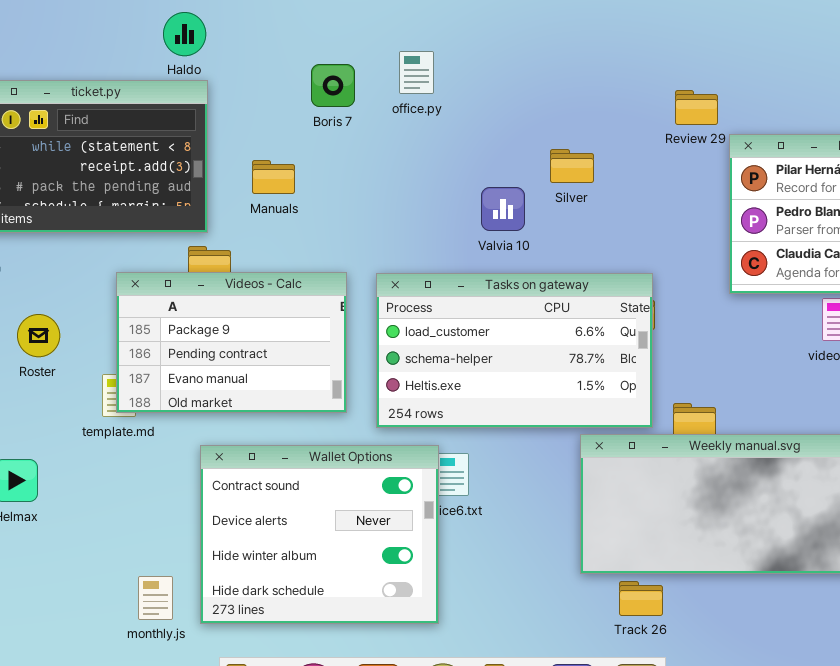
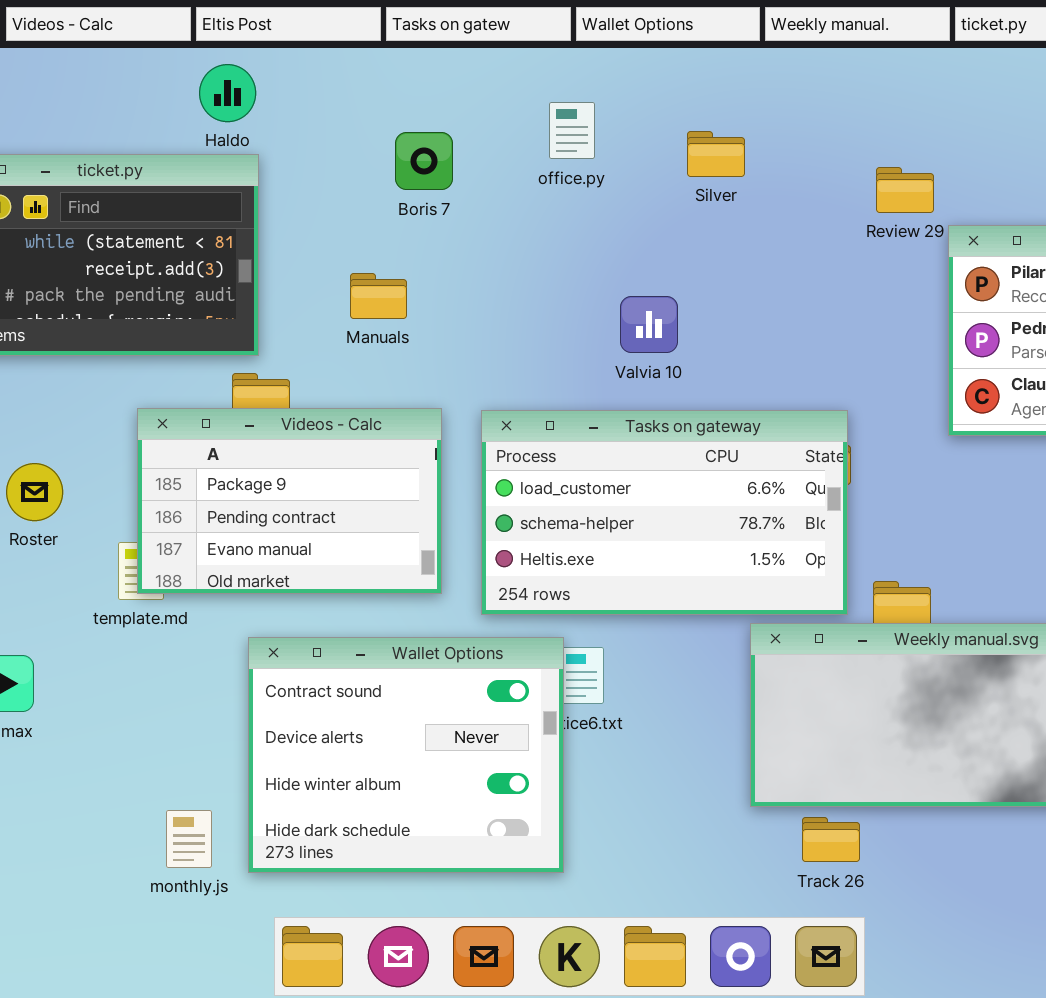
office.py: [399,51,434,94] -> [549,102,595,159], moved
Silver: [550,149,594,183] -> [687,131,745,177], moved
Manuals: [252,160,295,194] -> [350,273,407,319], moved

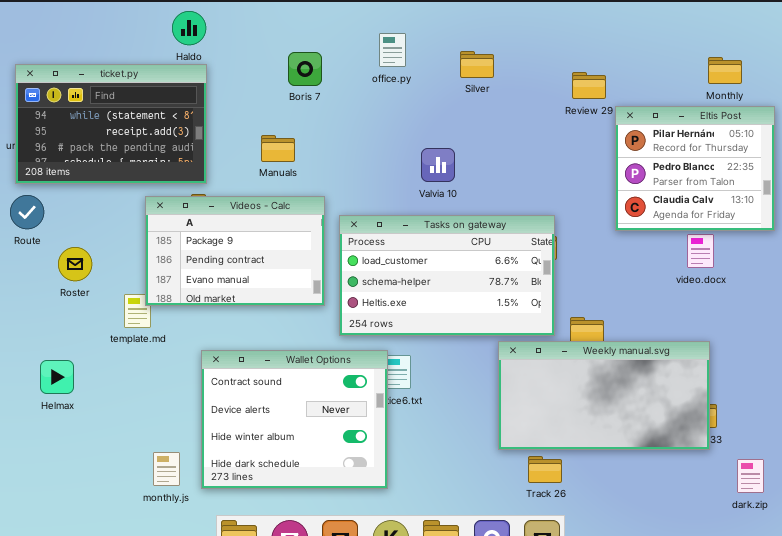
Videos - Calc: [137,408,442,594] -> [145,196,325,306], moved

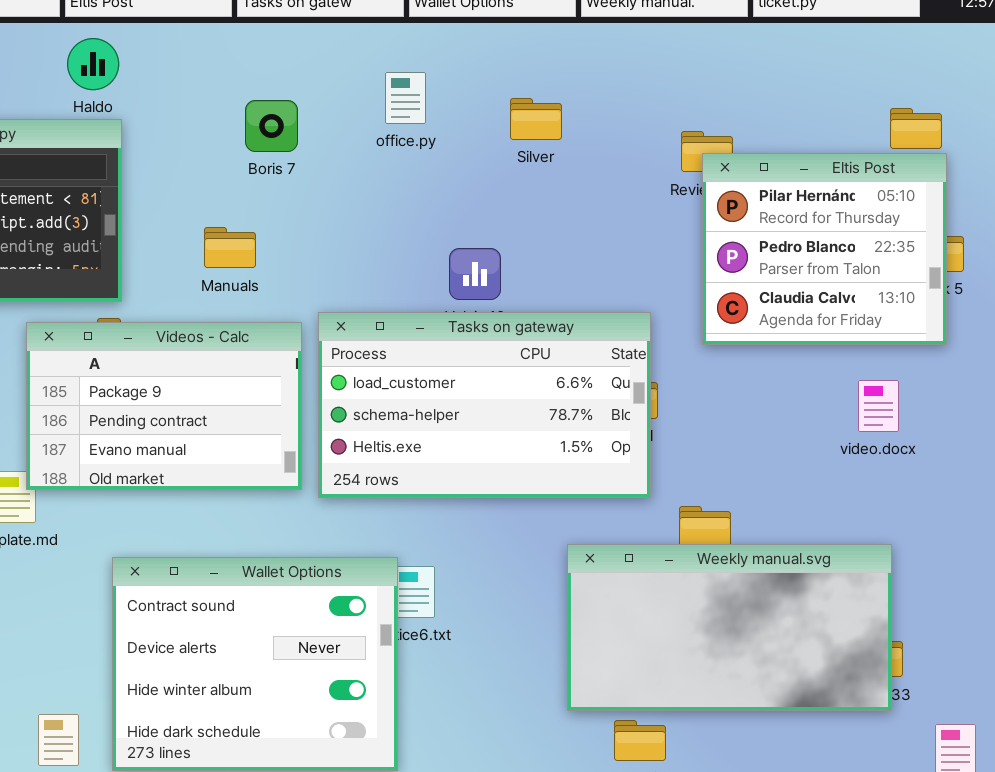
Eltis Post: [615,106,775,231] -> [702,153,947,345], moved
Tasks on gateway: [339,215,555,336] -> [318,312,651,498], moved

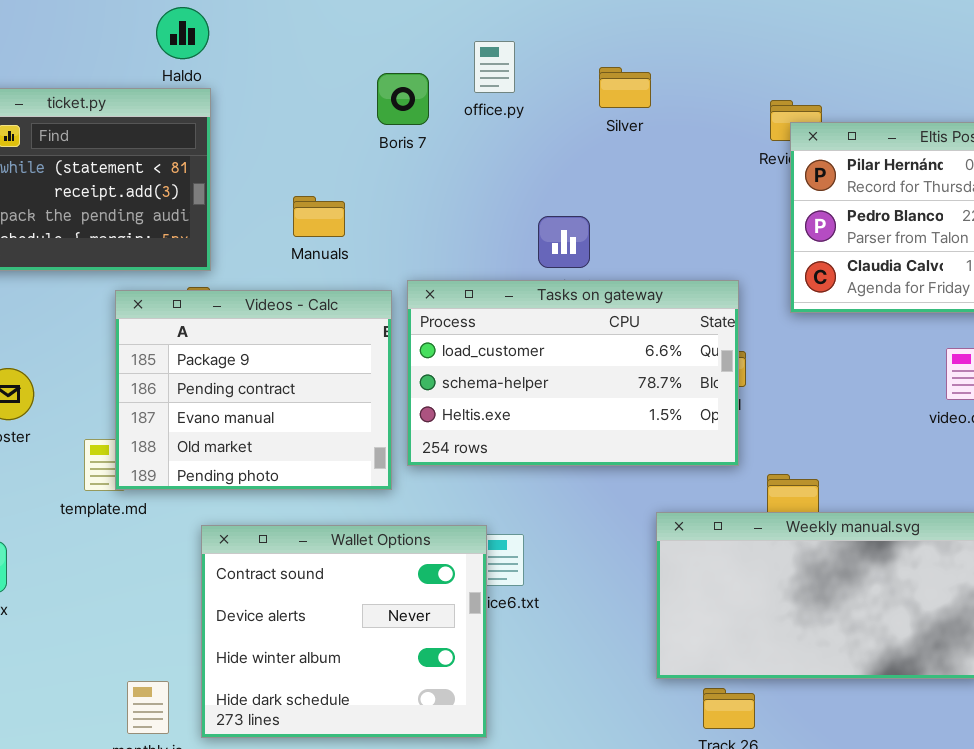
Boris 7: [245,100,298,152] -> [377,73,429,125], moved
Videos - Calc: [26,322,302,490] -> [115,290,392,490], resized

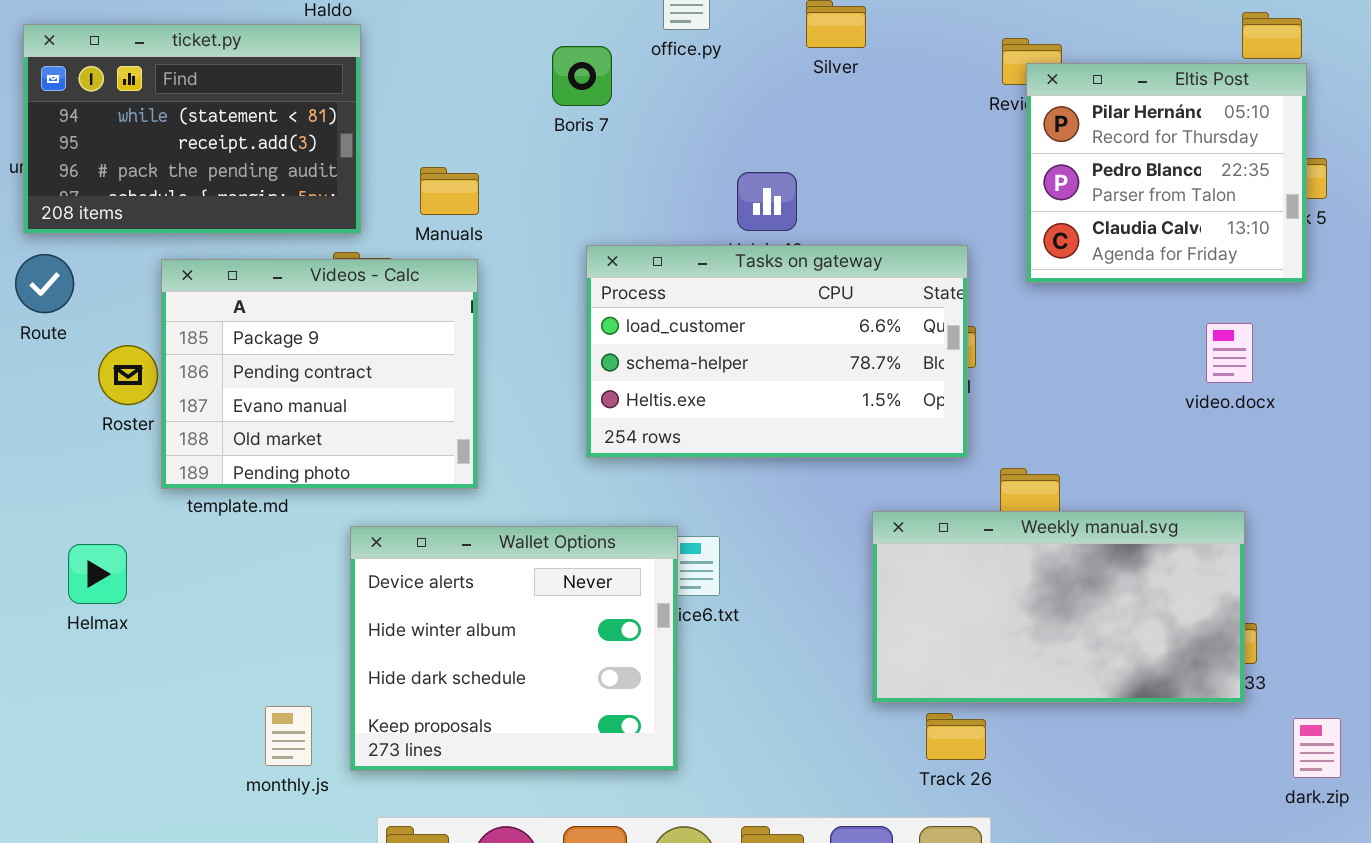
Boris 7: [377,73,429,125] -> [552,46,612,106], moved
Manuals: [293,196,345,237] -> [420,167,479,215], moved
Videos - Calc: [115,290,392,490] -> [161,259,478,489], moved
Wallet Options: [201,525,487,738] -> [350,526,678,771], scrolled down 1 row

